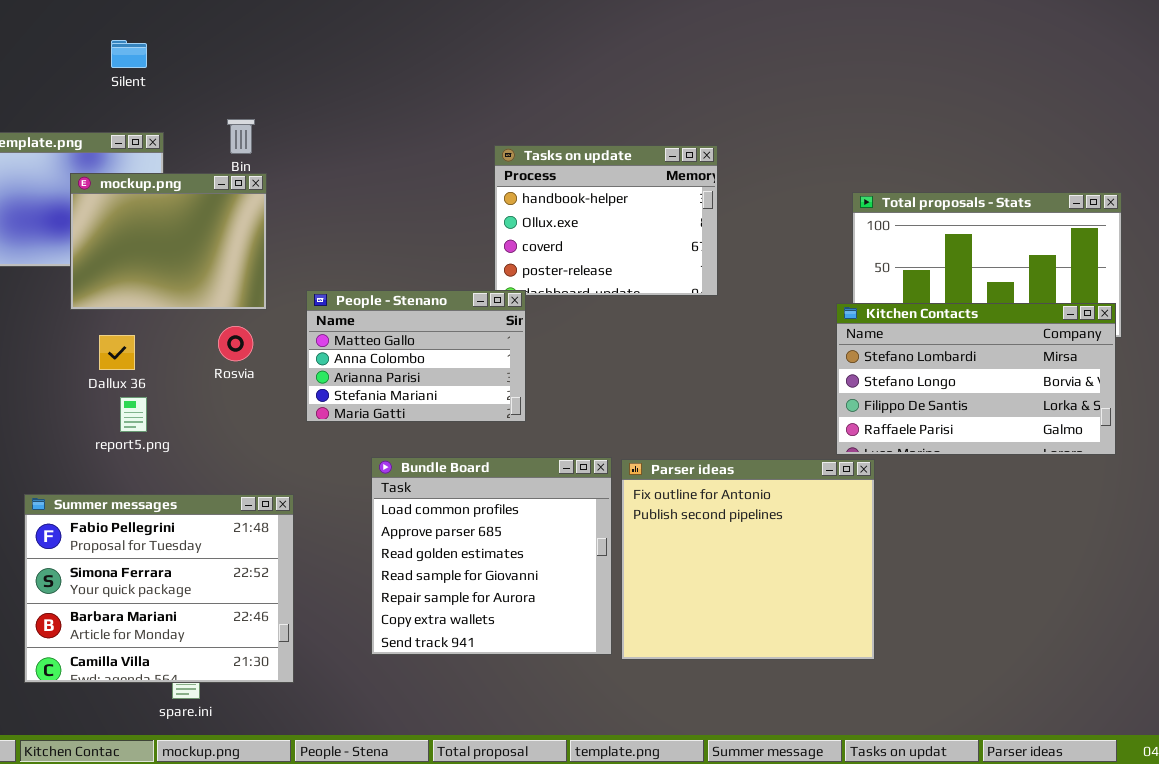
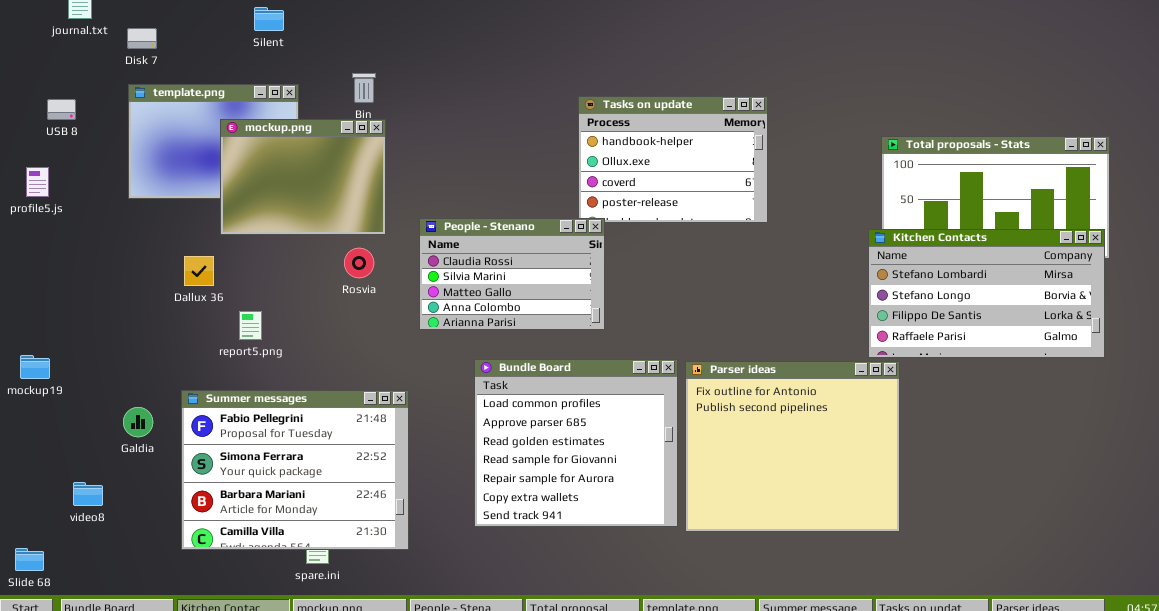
People - Stenano: [306,290,526,422] -> [419,218,605,330], scrolled up 2 rows
Dallux 36: [99,335,135,370] -> [184,256,214,286], moved
report5.png: [120,397,147,432] -> [239,311,262,340], moved

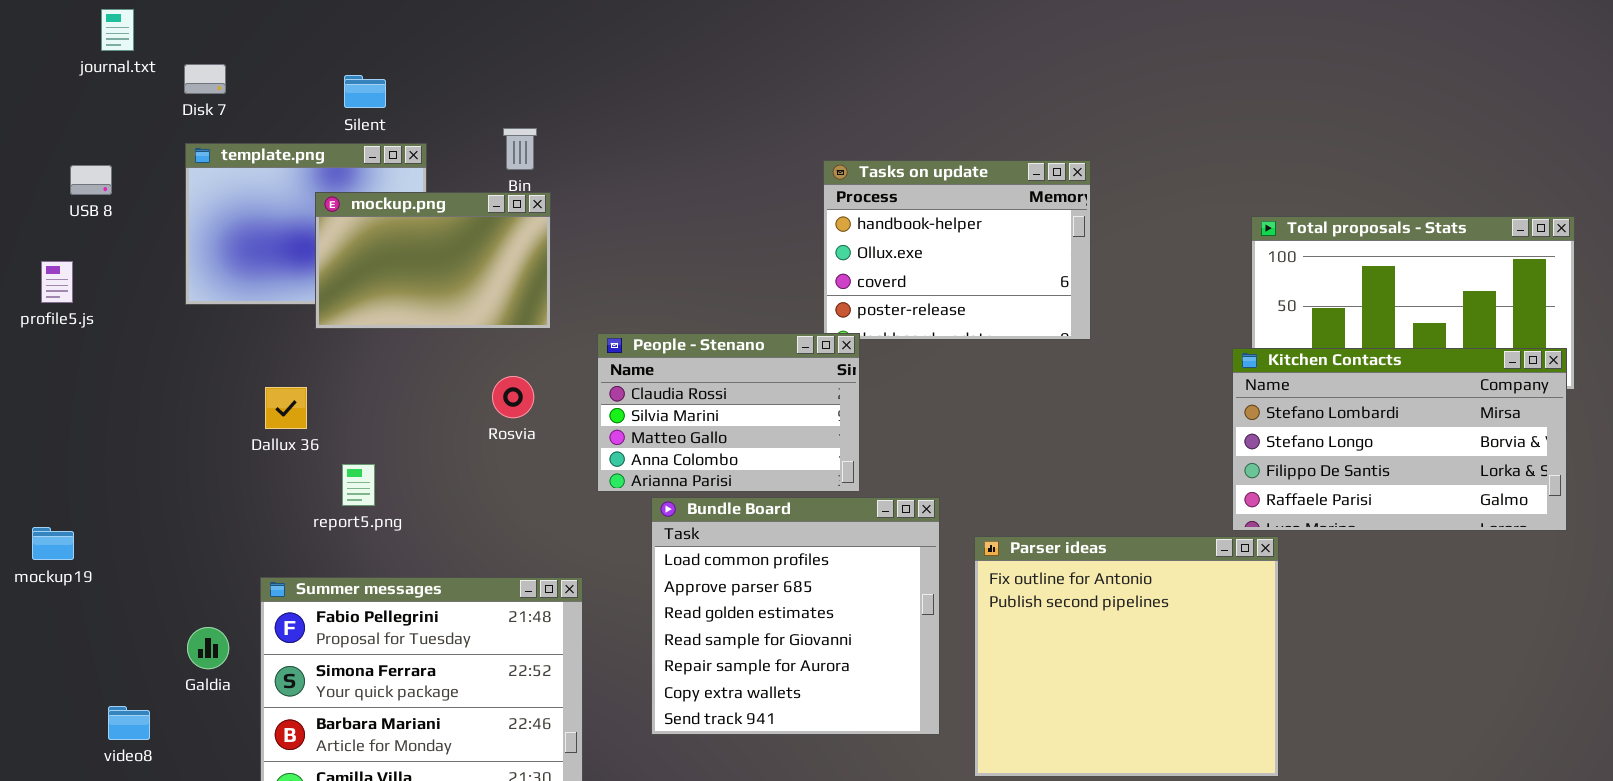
Silent: [254,7,284,31] -> [344,75,386,108], moved
mockup.png: [220,119,386,235] -> [315,192,551,329], resized
Bundle Board: [474,359,678,527] -> [651,497,940,735], moved
Galdia: [123,407,153,437] -> [187,627,229,669], moved

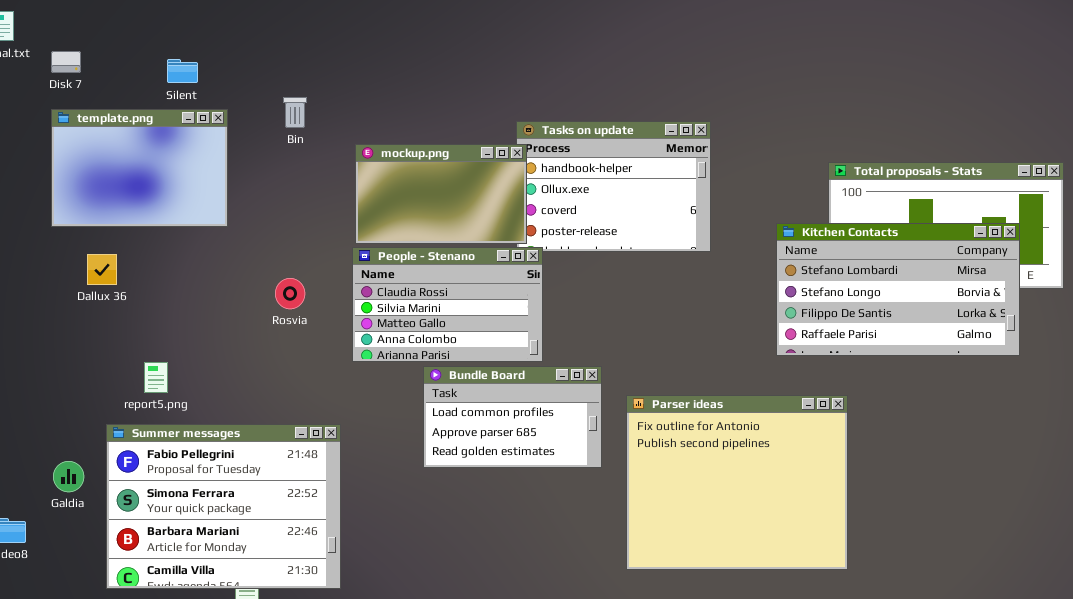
mockup.png: [315,192,551,329] -> [355,144,527,244], moved
Kitchen Contacts: [1232,348,1567,531] -> [776,223,1020,356], moved
Dallux 36: [265,387,307,429] -> [87,254,117,285], moved
report5.png: [342,464,375,506] -> [144,362,168,393], moved
Bundle Board: [651,497,940,735] -> [423,366,602,468], resized

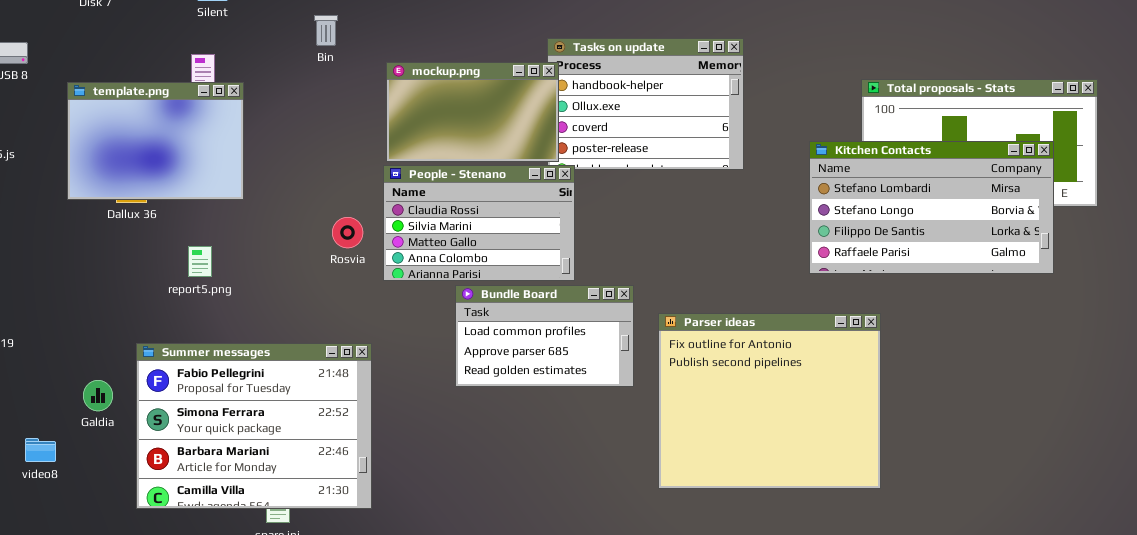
template.png: [51,109,228,227] -> [67,82,244,200], moved
Rosvia: [275,278,305,309] -> [332,217,363,248], moved
report5.png: [144,362,168,393] -> [188,246,212,277], moved

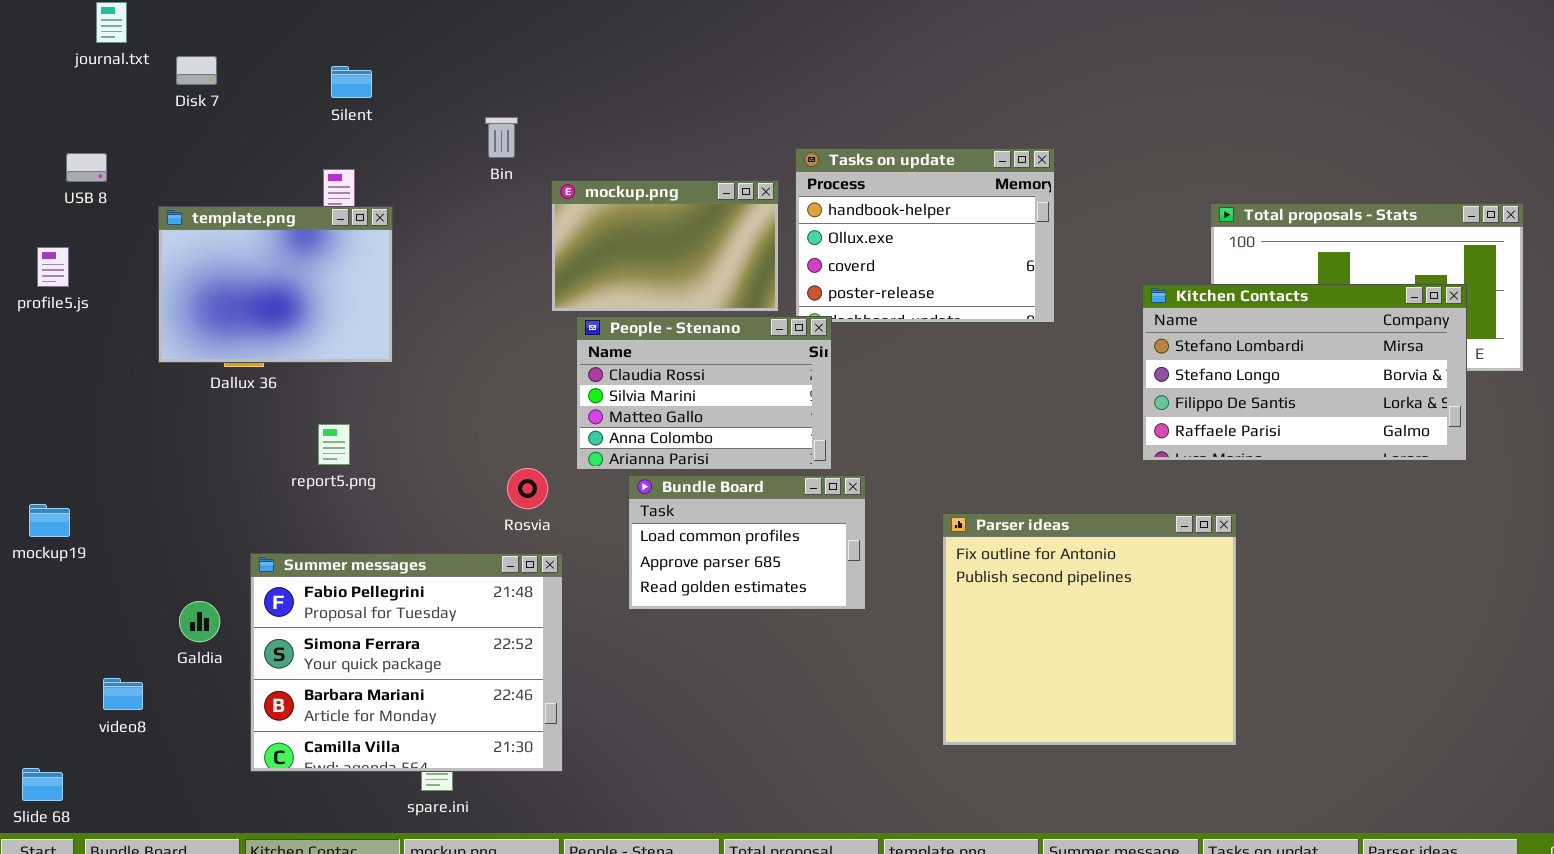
mockup.png: [386,62,559,162] -> [551,180,779,312], moved
Rosvia: [332,217,363,248] -> [507,468,548,509], moved
Bundle Board: [455,285,634,387] -> [628,475,866,610], moved

